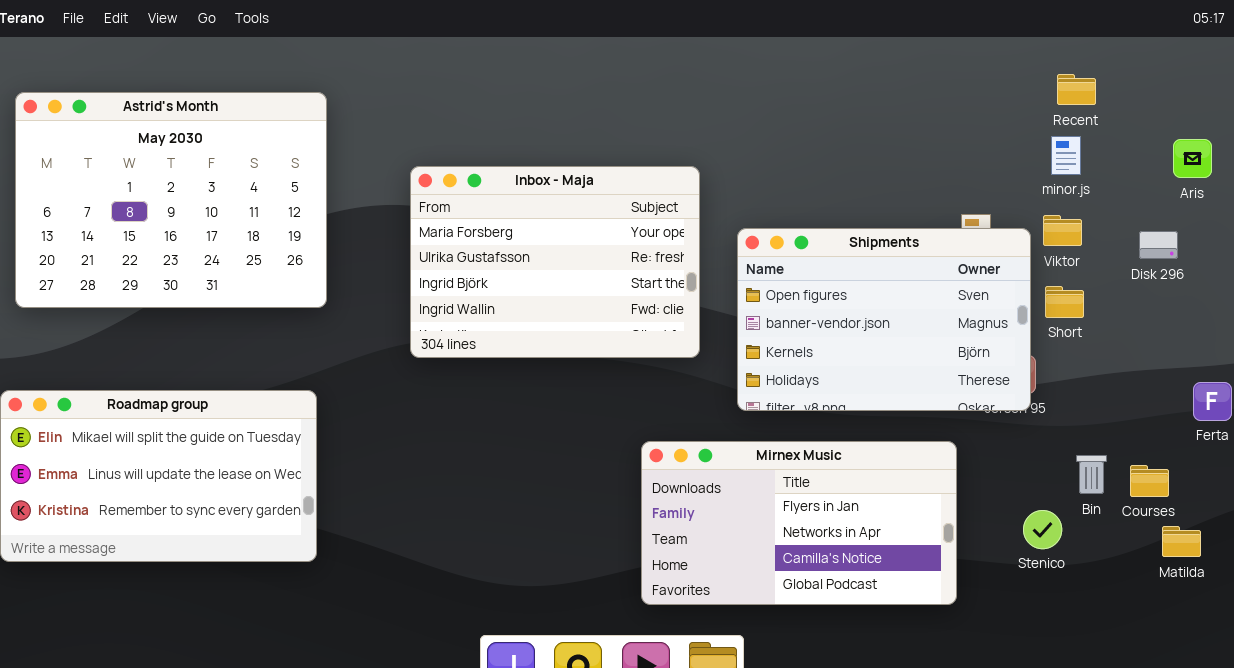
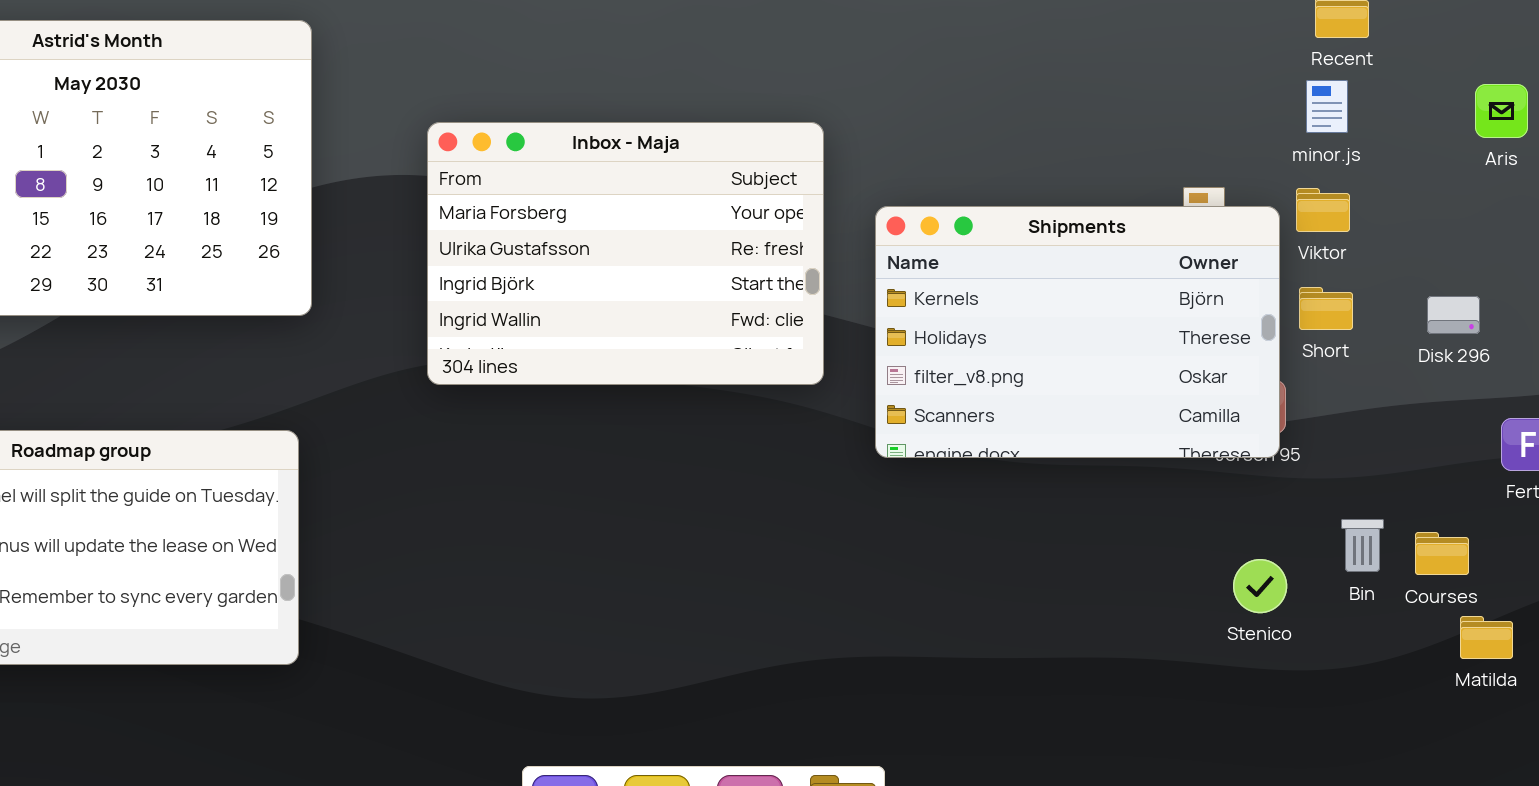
Shipments: [737,228,1031,411] -> [875,206,1280,458], scrolled down 2 rows
Disk 296: [1139,231,1178,259] -> [1427,296,1480,334], moved
Mirnex Music: [641,441,957,605] -> none, closed
Stenico: [1023,510,1062,549] -> [1233,559,1287,613], moved

